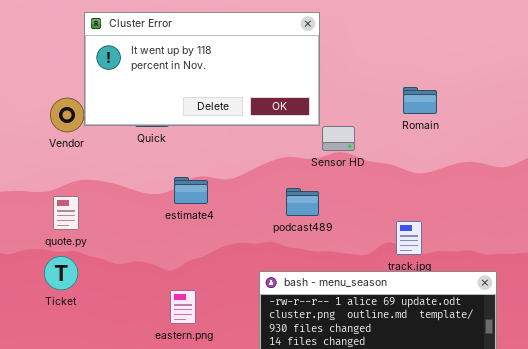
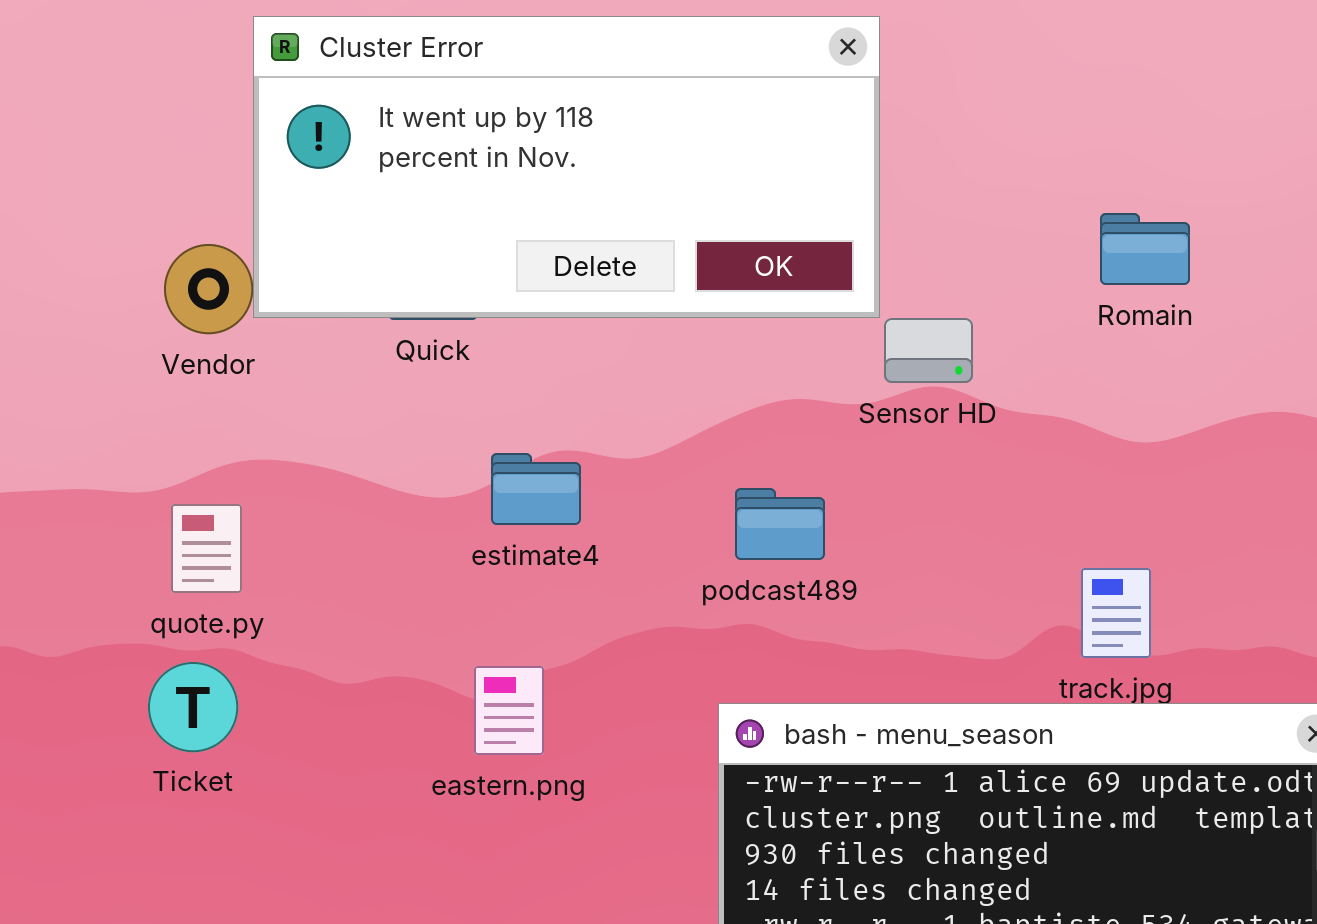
podcast489: [286,188,319,216] -> [735,488,825,560], moved
eastern.png: [170,290,196,324] -> [474,666,544,755], moved

